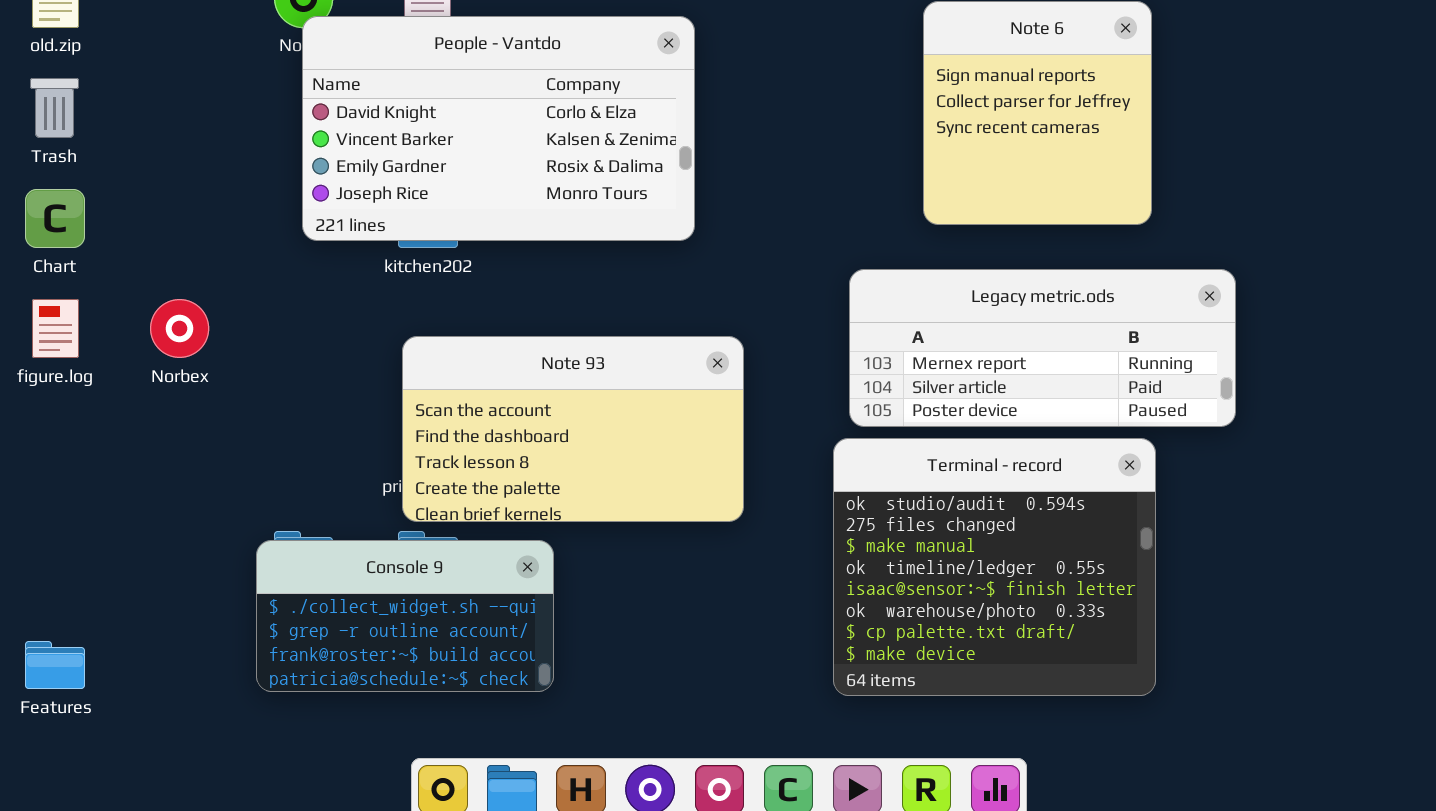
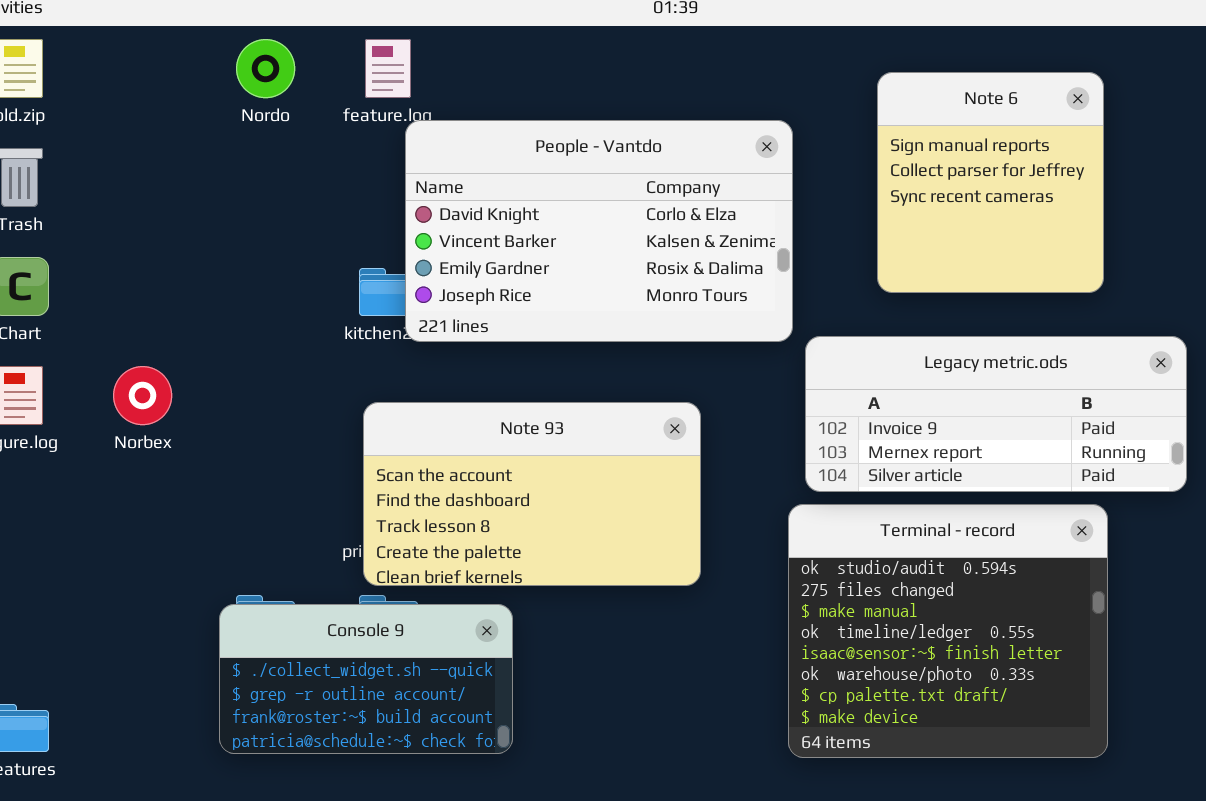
People - Vantdo: [302,16,695,241] -> [405,120,793,342], moved
Legacy metric.ods: [849,269,1236,427] -> [805,336,1187,492], scrolled up 1 row

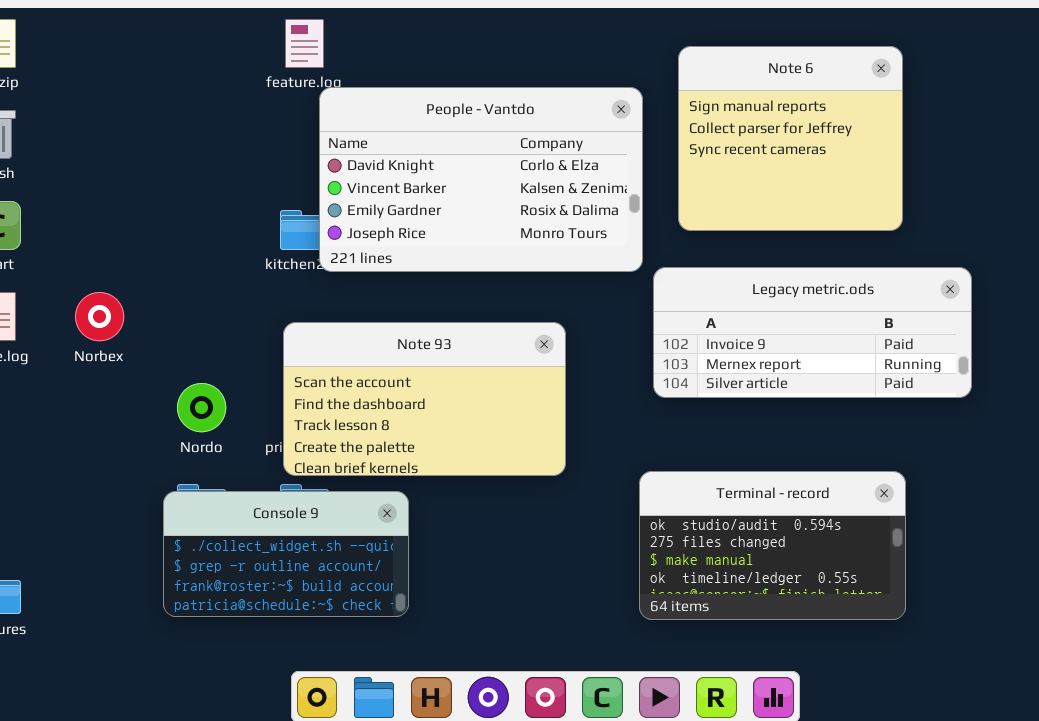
Nordo: [236,39,295,98] -> [177,383,226,432], moved
Note 6: [877,72,1104,293] -> [678,46,903,231], resized
Terminal - record: [788,504,1108,758] -> [639,471,906,620], resized

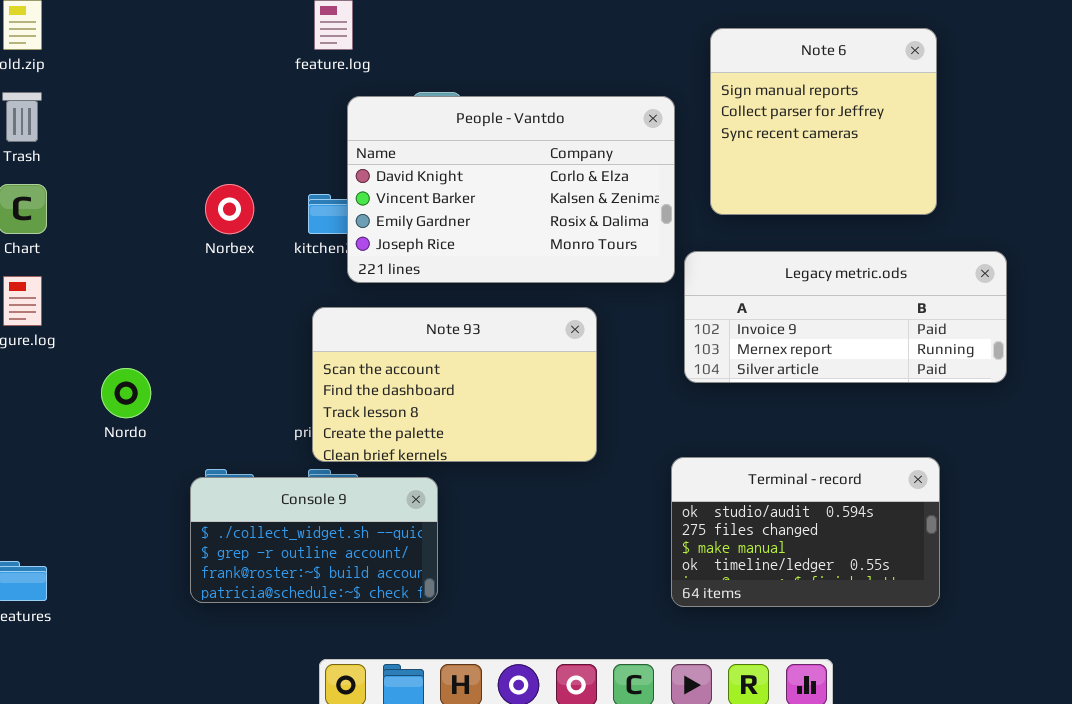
People - Vantdo: [319,87,643,272] -> [347,96,675,283], moved
Norbex: [75,292,124,341] -> [205,184,254,234], moved
Nordo: [177,383,226,432] -> [101,368,151,418], moved

